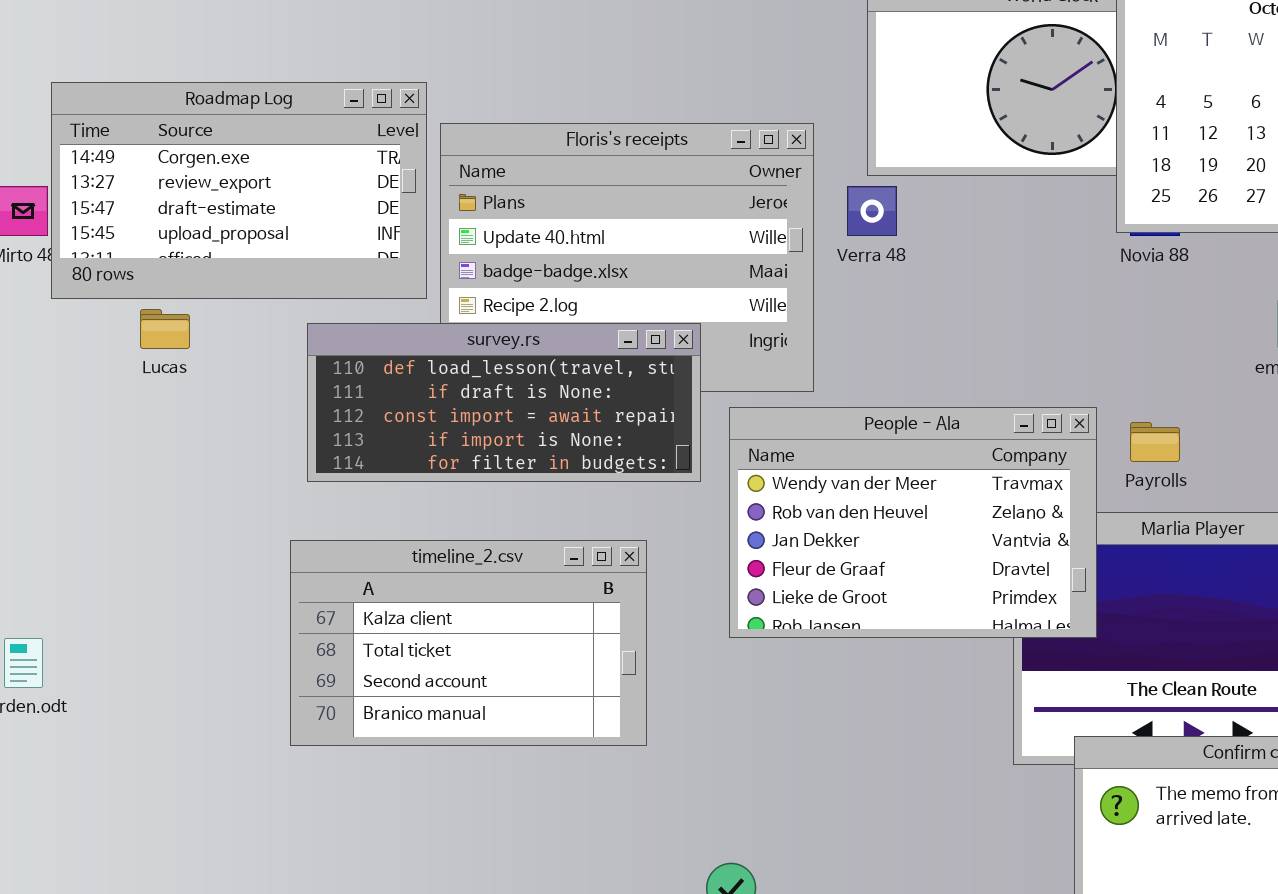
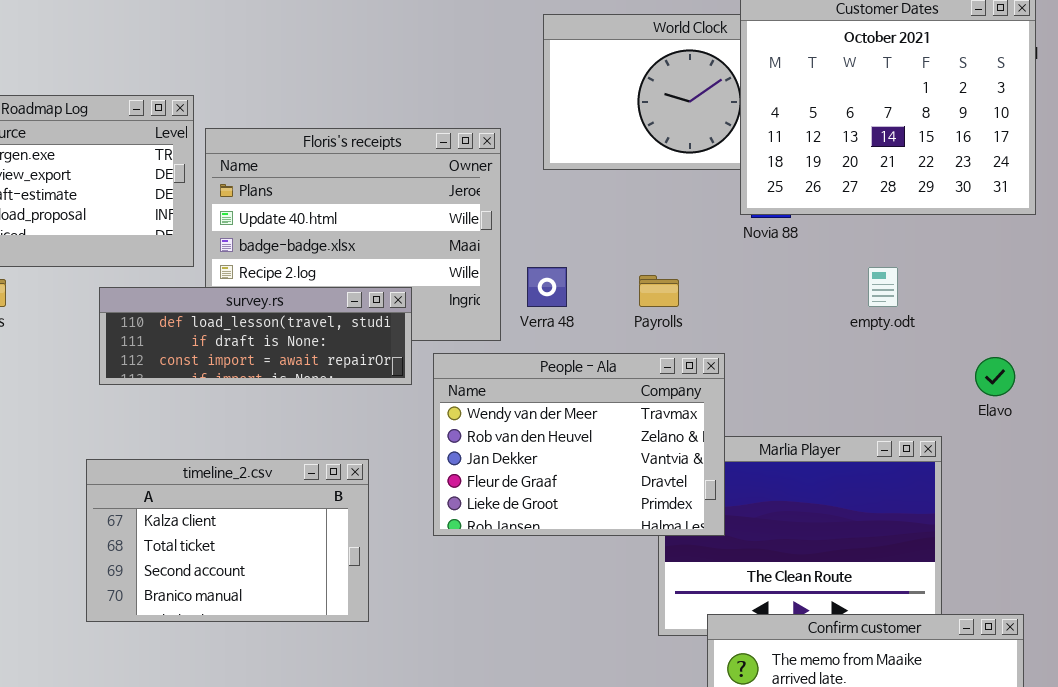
Verra 48: [847,186,897,236] -> [527,267,567,307], moved
survey.rs: [307,323,701,482] -> [99,287,412,385], resized
Payrolls: [1130,422,1180,462] -> [639,275,679,307], moved

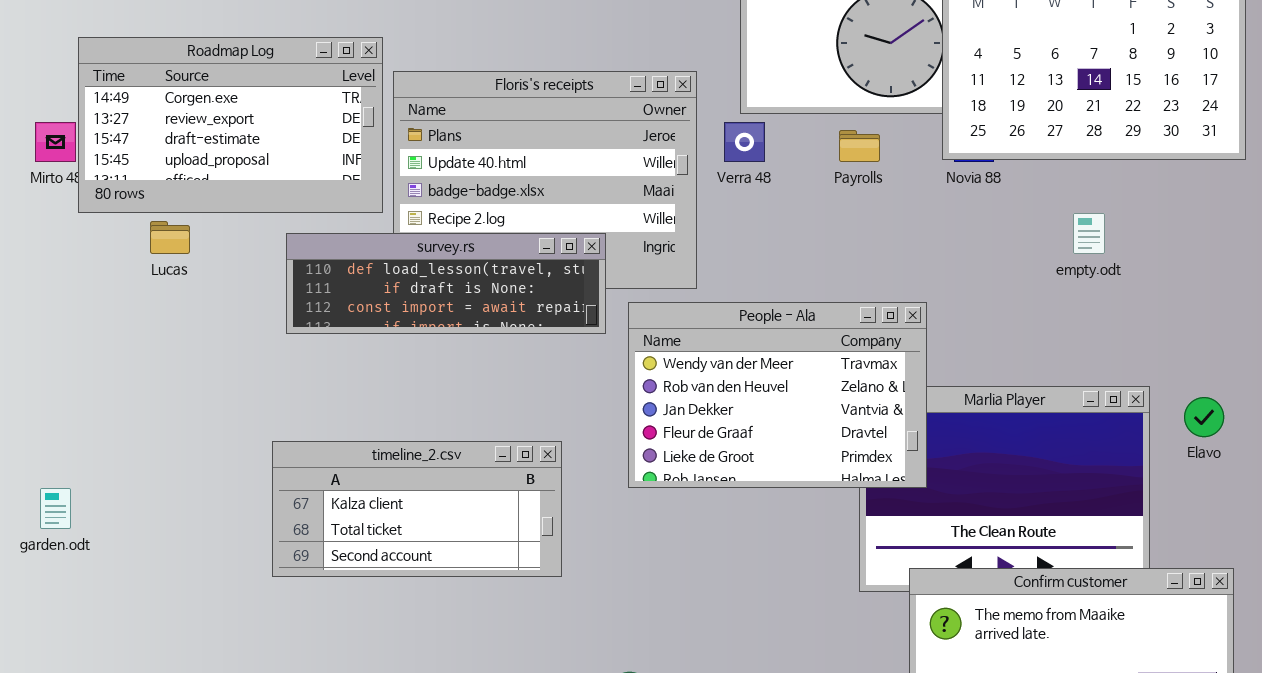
Verra 48: [527,267,567,307] -> [724,122,765,162], moved
Payrolls: [639,275,679,307] -> [839,130,880,162], moved
Elavo: [975,357,1015,396] -> [1184,397,1224,437], moved
timeline_2.csv: [86,459,369,622] -> [272,441,562,577], resized

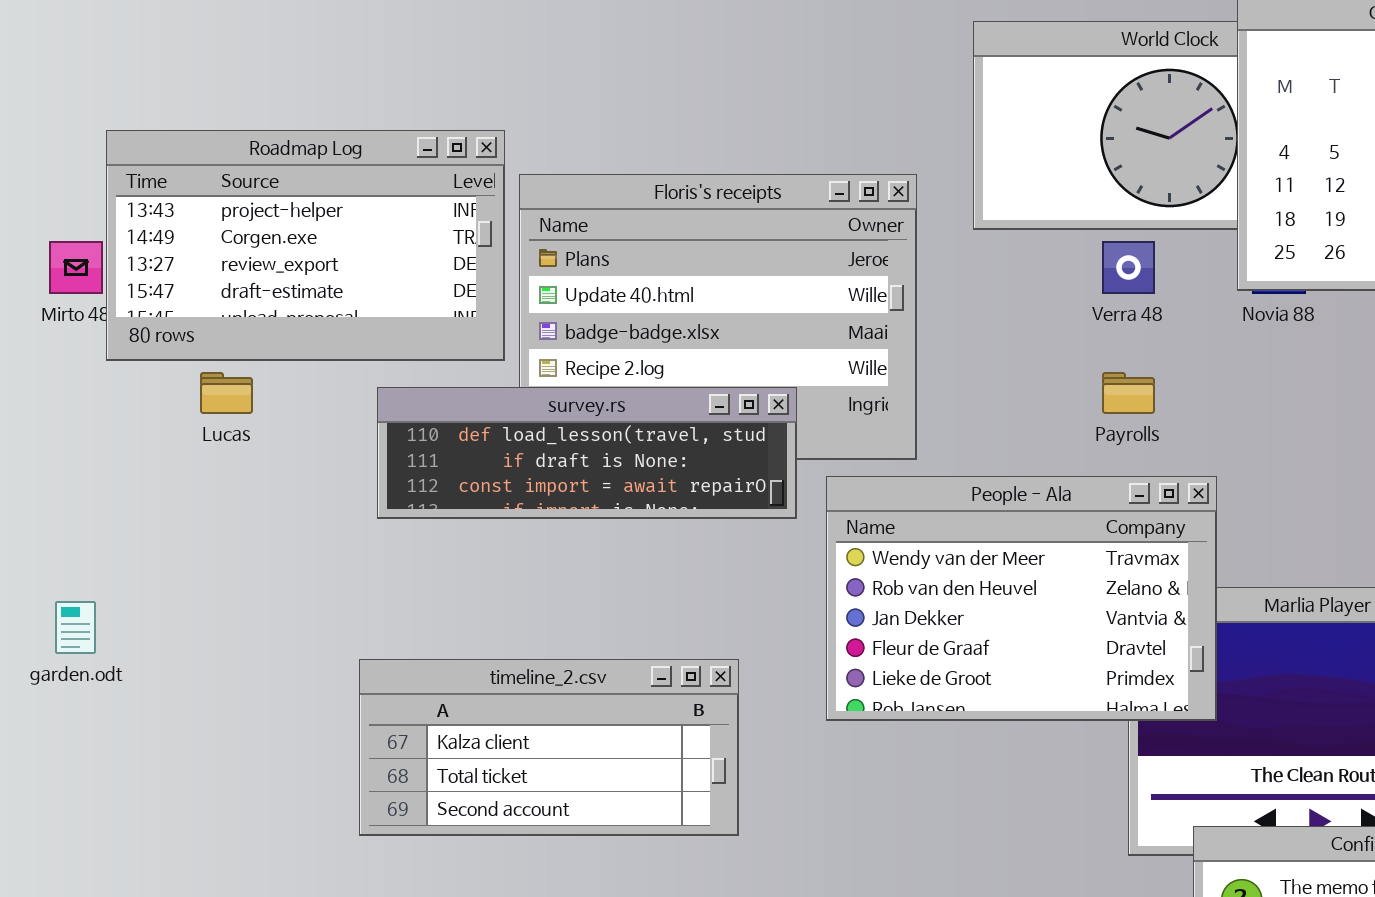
Roadmap Log: [78,37,383,213] -> [106,130,505,361], scrolled up 1 row
Verra 48: [724,122,765,162] -> [1102,241,1155,294], moved
Payrolls: [839,130,880,162] -> [1102,372,1155,414], moved
garden.odt: [40,488,71,529] -> [55,601,96,654], moved

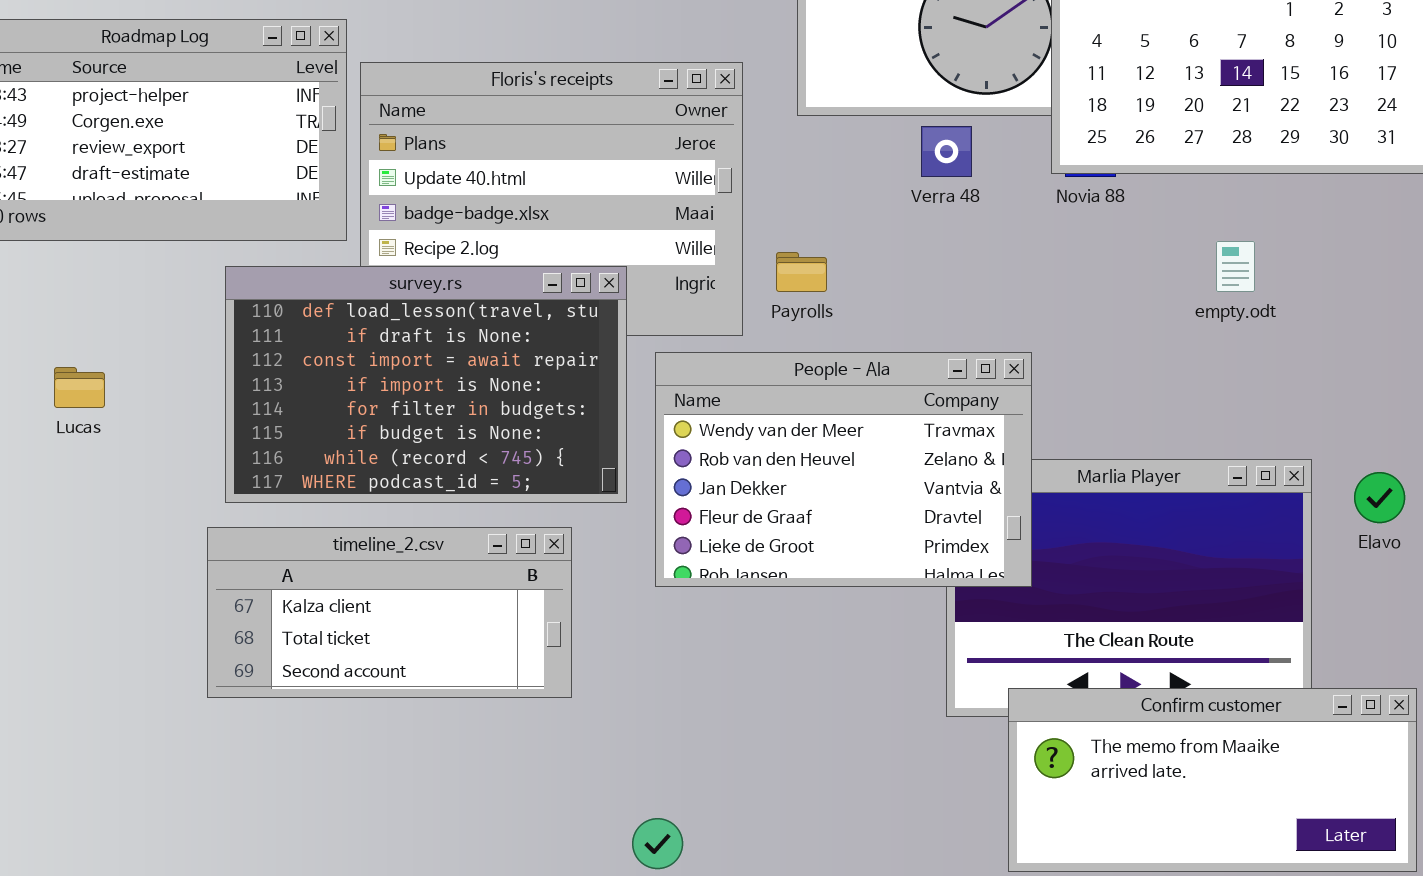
Lucas: [200,372,253,414] -> [54,367,105,408], moved
Payrolls: [1102,372,1155,414] -> [776,252,827,292], moved
survey.rs: [377,387,797,519] -> [225,266,627,503], resized

